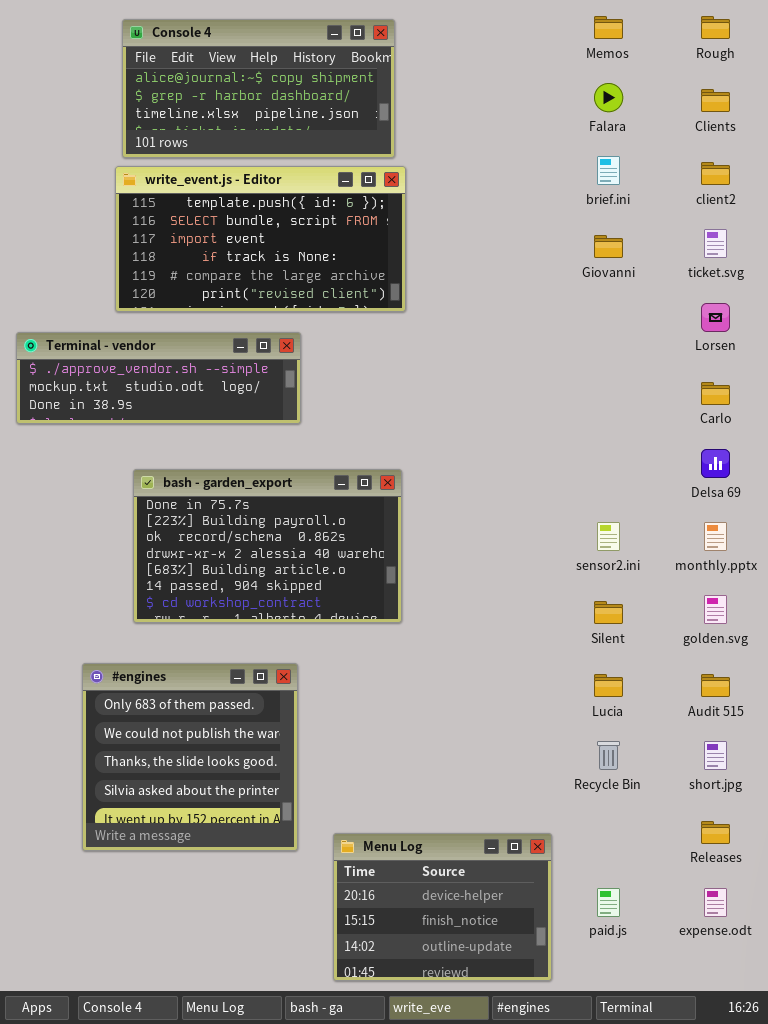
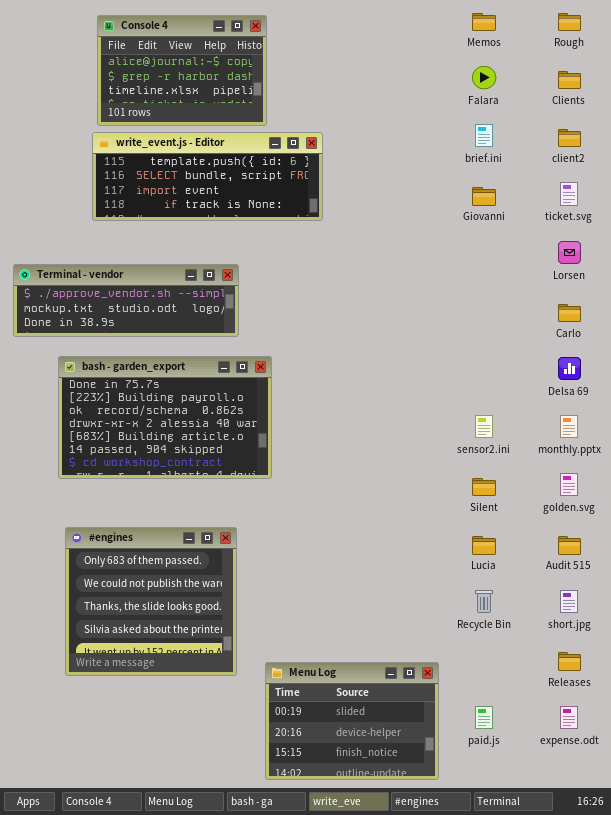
Console 4: [122,19,395,158] -> [97,15,267,126], resized
write_event.js - Editor: [115,166,406,312] -> [92,132,323,221], resized
bash - garden_export: [133,469,402,623] -> [58,356,272,479], moved
Menu Log: [333,833,552,981] -> [265,662,439,780], scrolled up 1 row

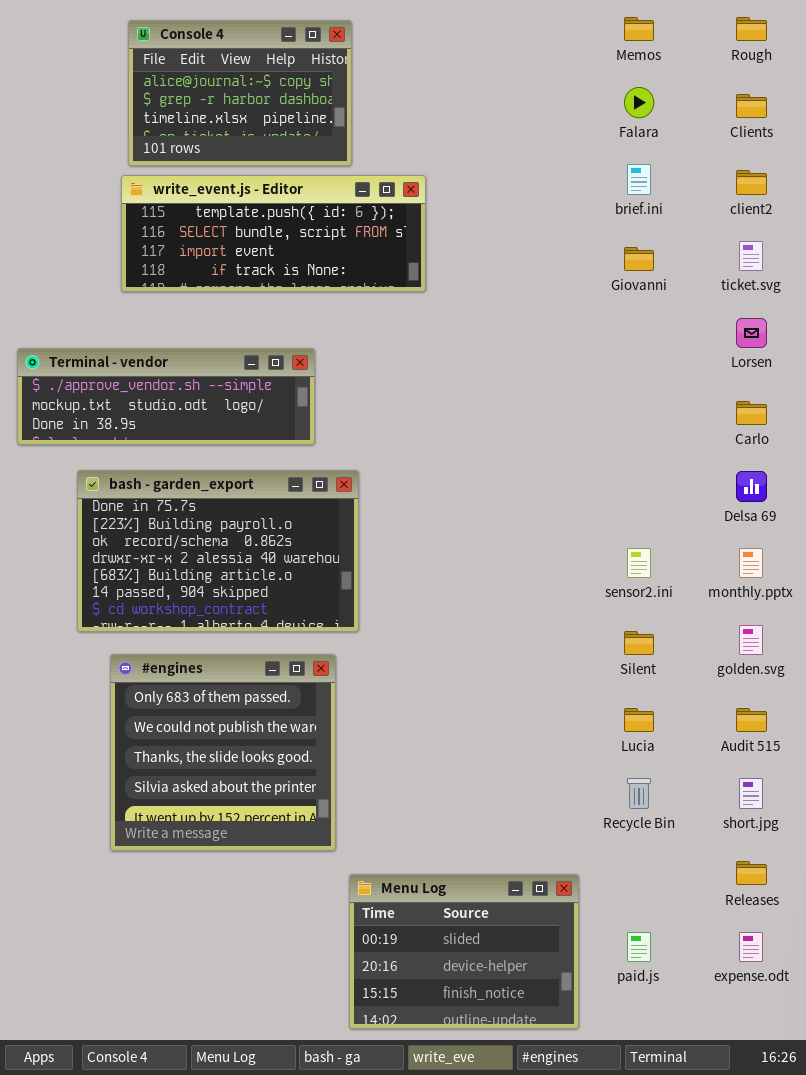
#engines: [65,527,237,676] -> [110,654,336,851], moved

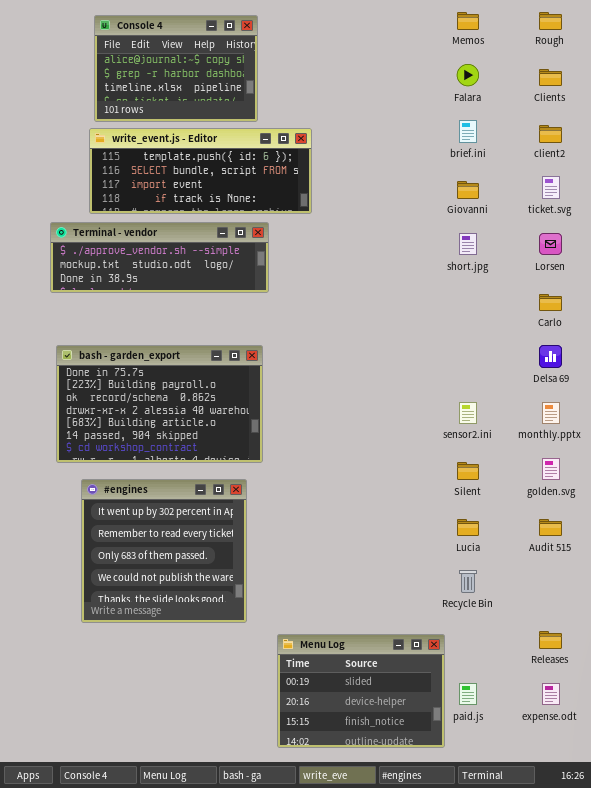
Terminal - vendor: [17,348,315,445] -> [50,222,269,293], moved
#engines: [110,654,336,851] -> [81,479,247,623], scrolled up 2 rows
short.jpg: [739,778,763,809] -> [459,233,477,255], moved
Menu Log: [349,874,579,1029] -> [277,634,445,748], moved

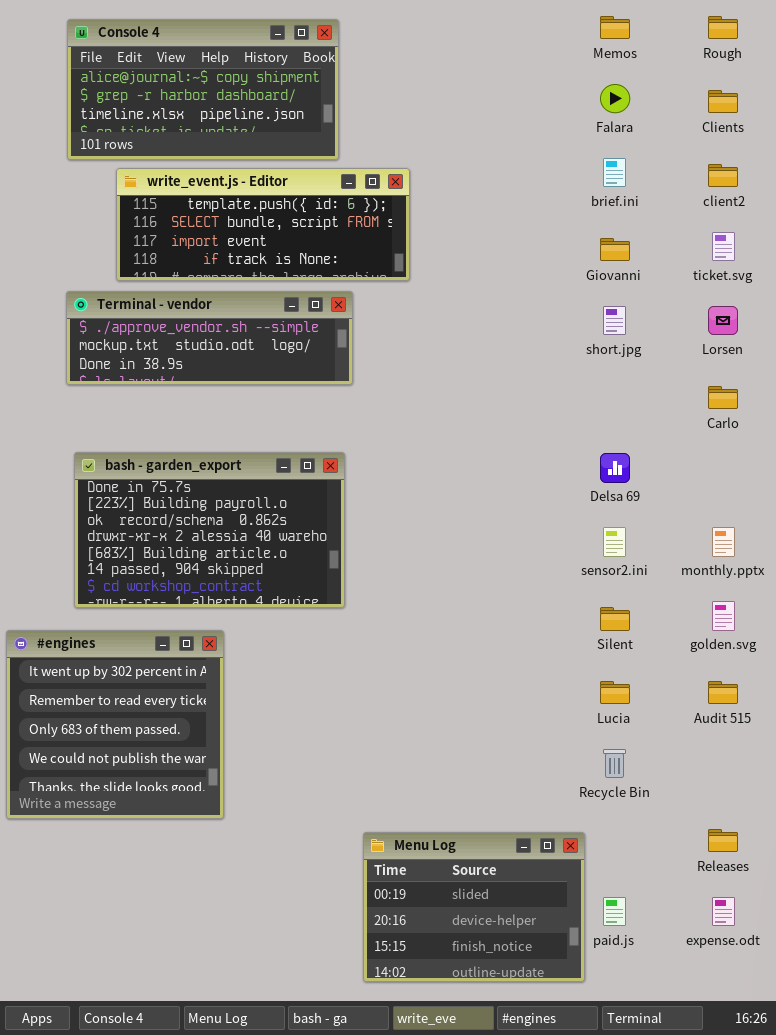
Console 4: [94,15,258,122] -> [67,19,339,160], resized
Delsa 69: [539,345,562,368] -> [600,453,630,483], moved
#engines: [81,479,247,623] -> [6,630,224,819], moved

